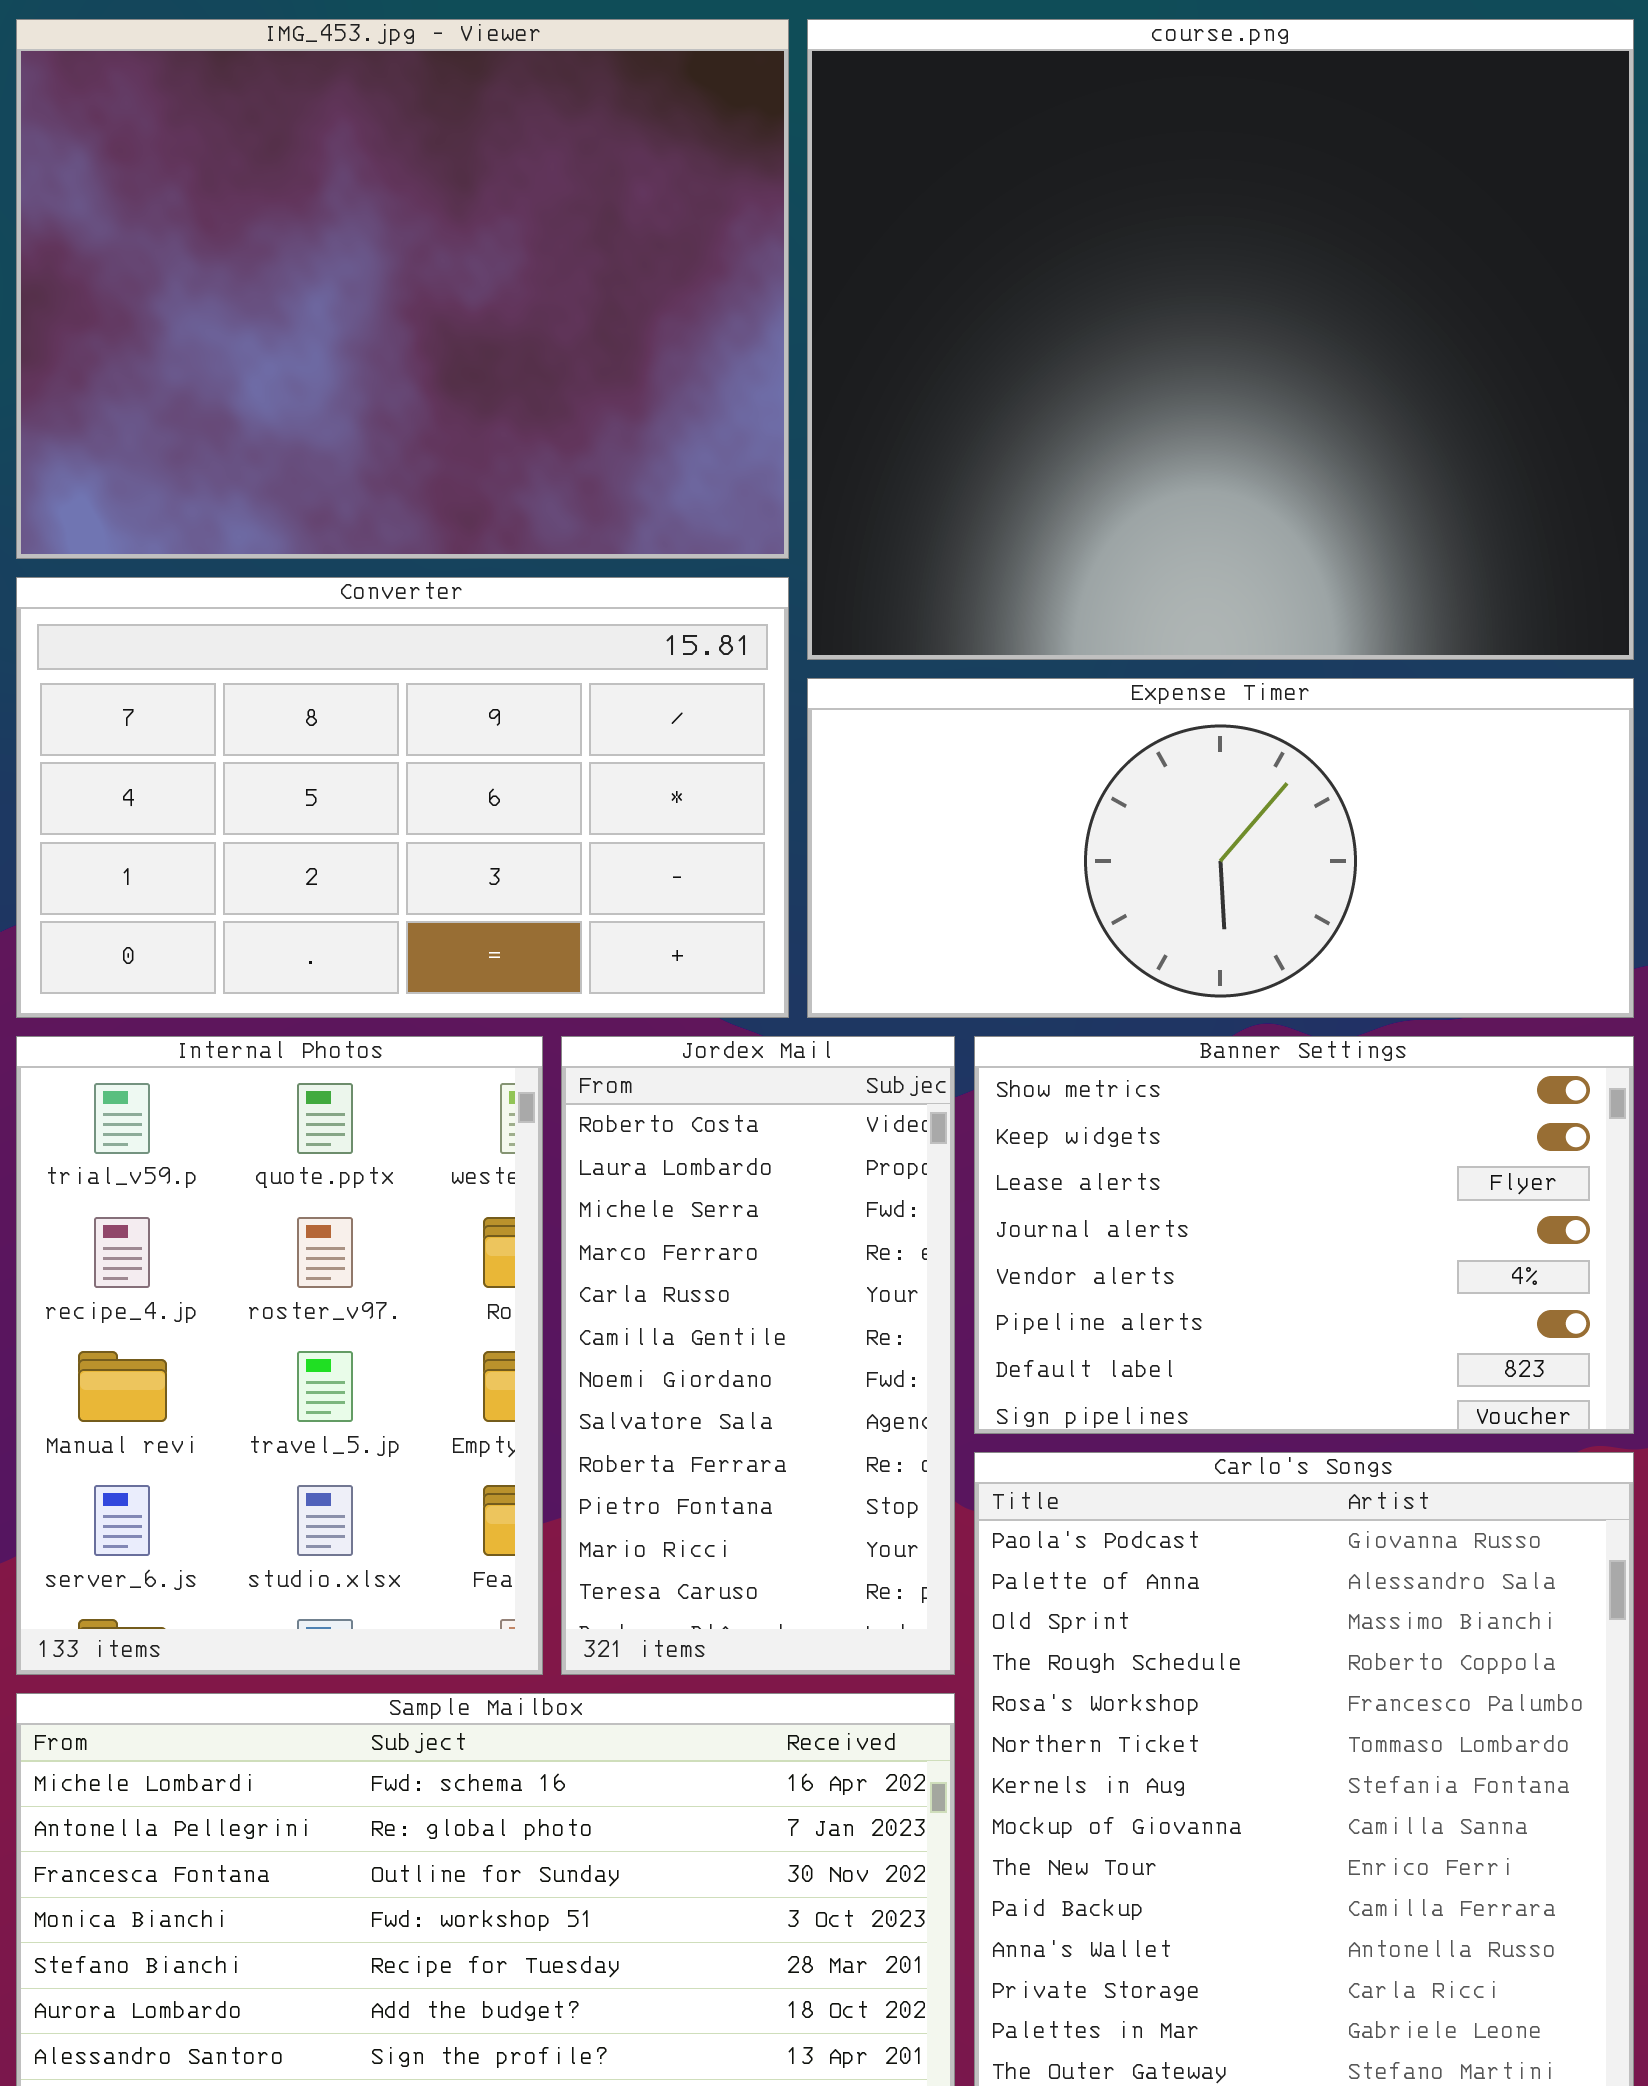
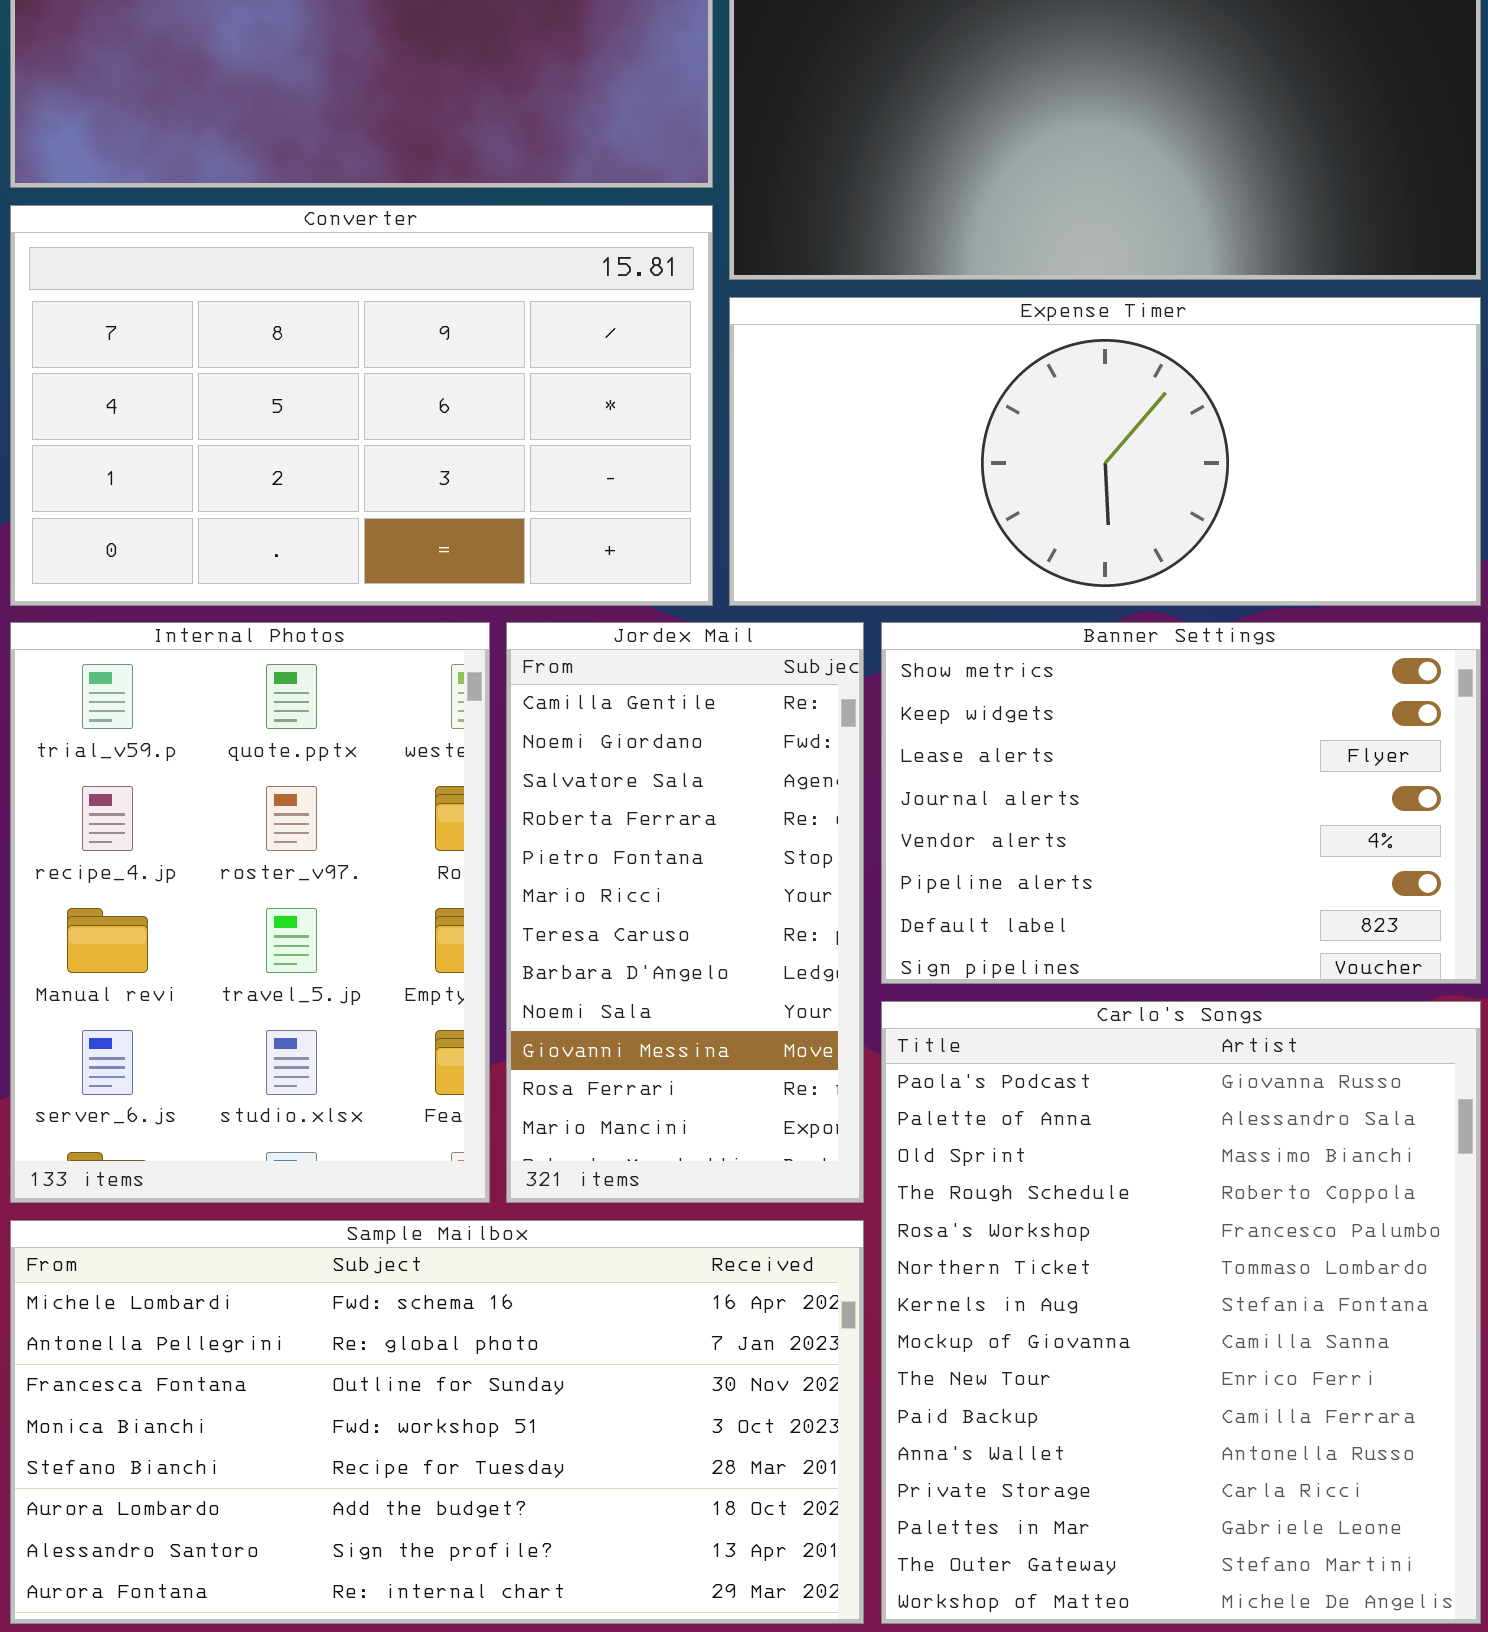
Jordex Mail: [561,1036,955,1675] -> [506,622,864,1203], scrolled down 5 rows

